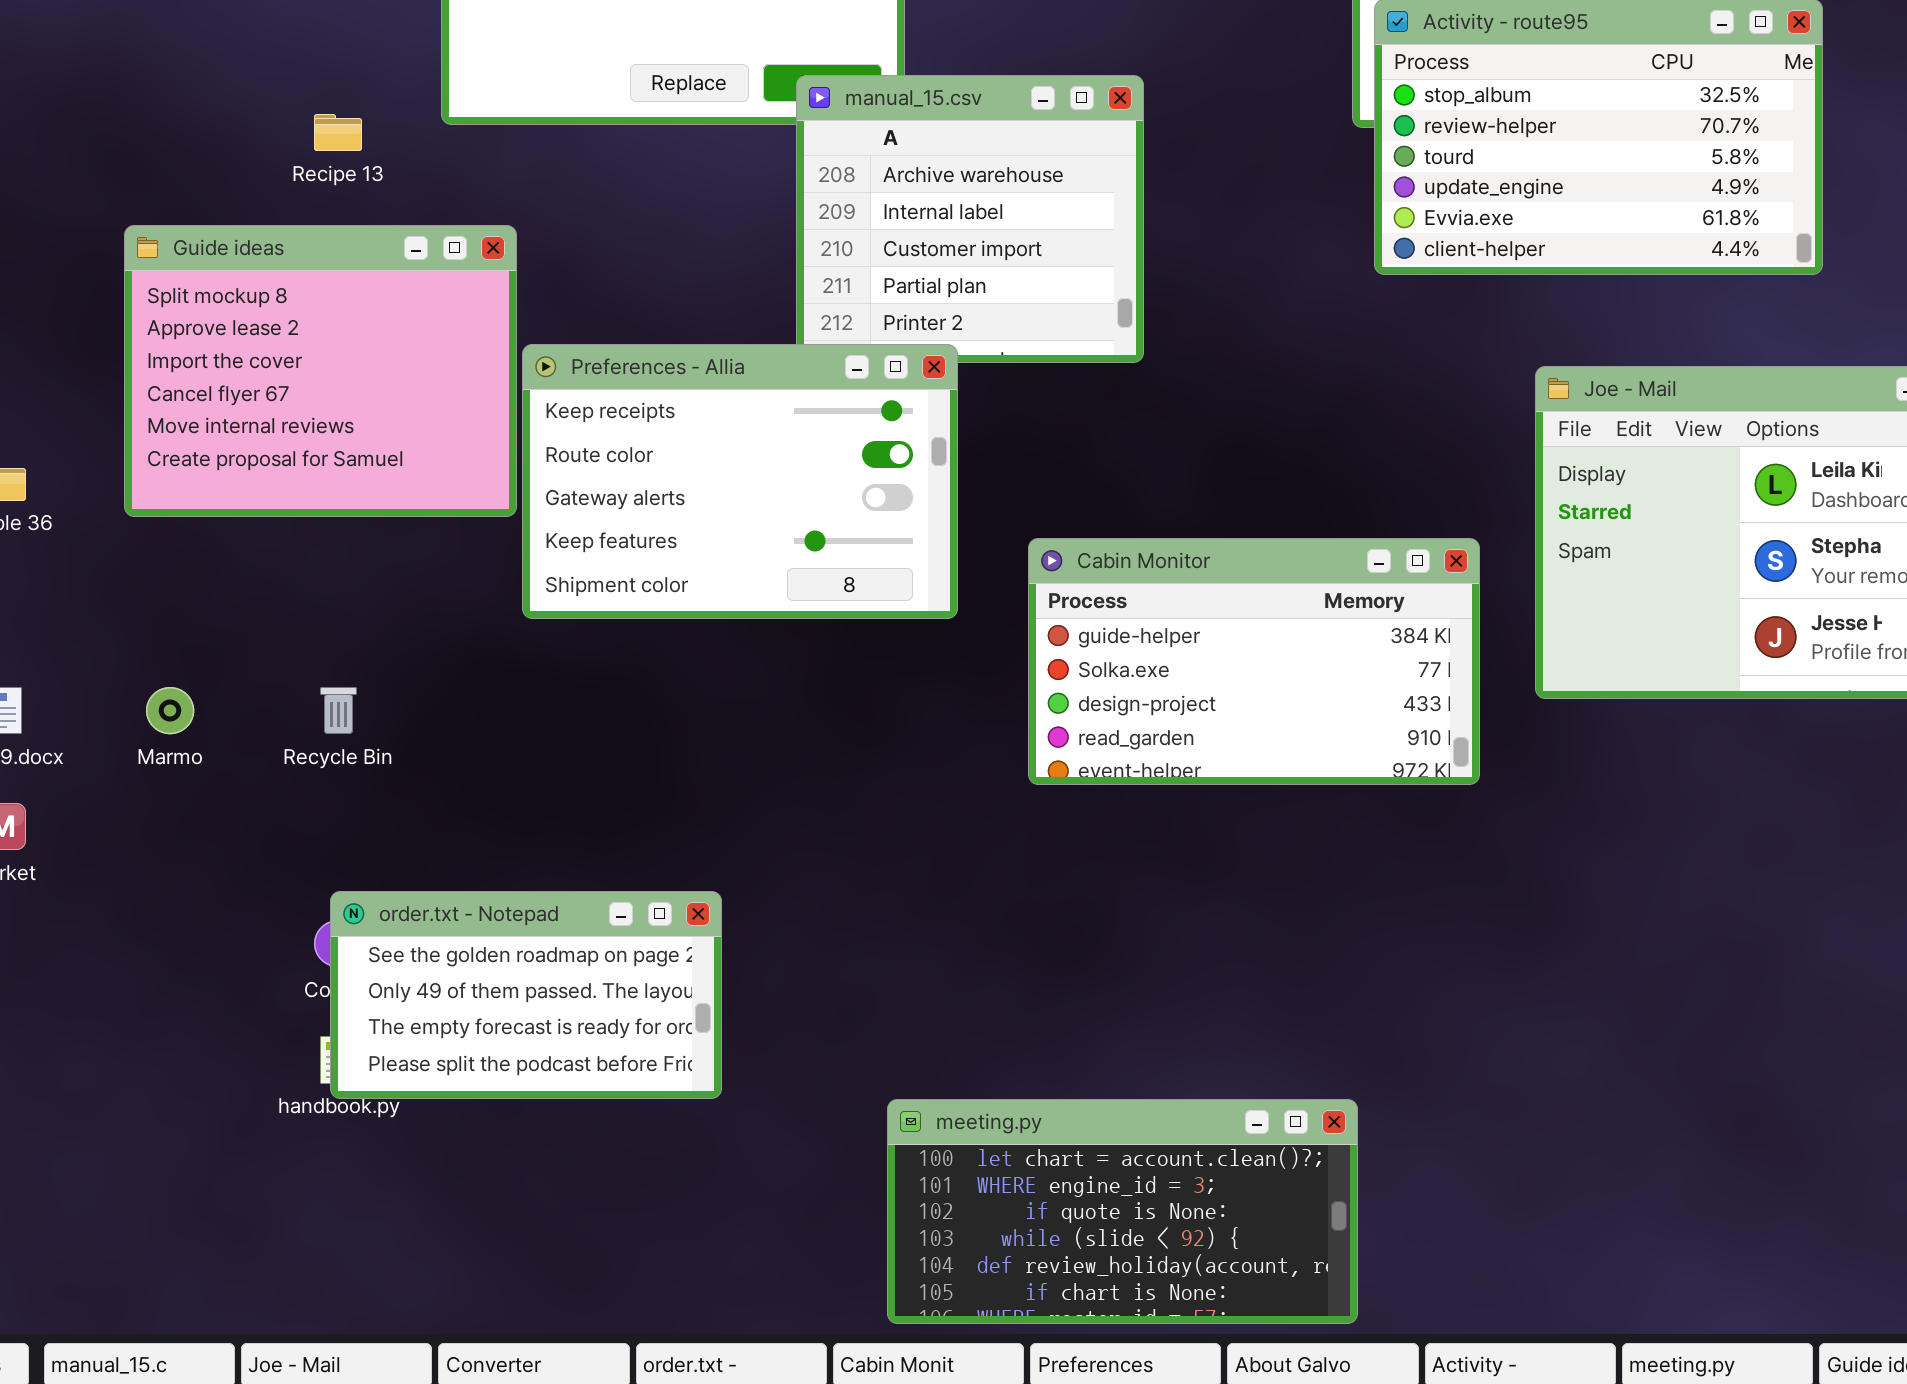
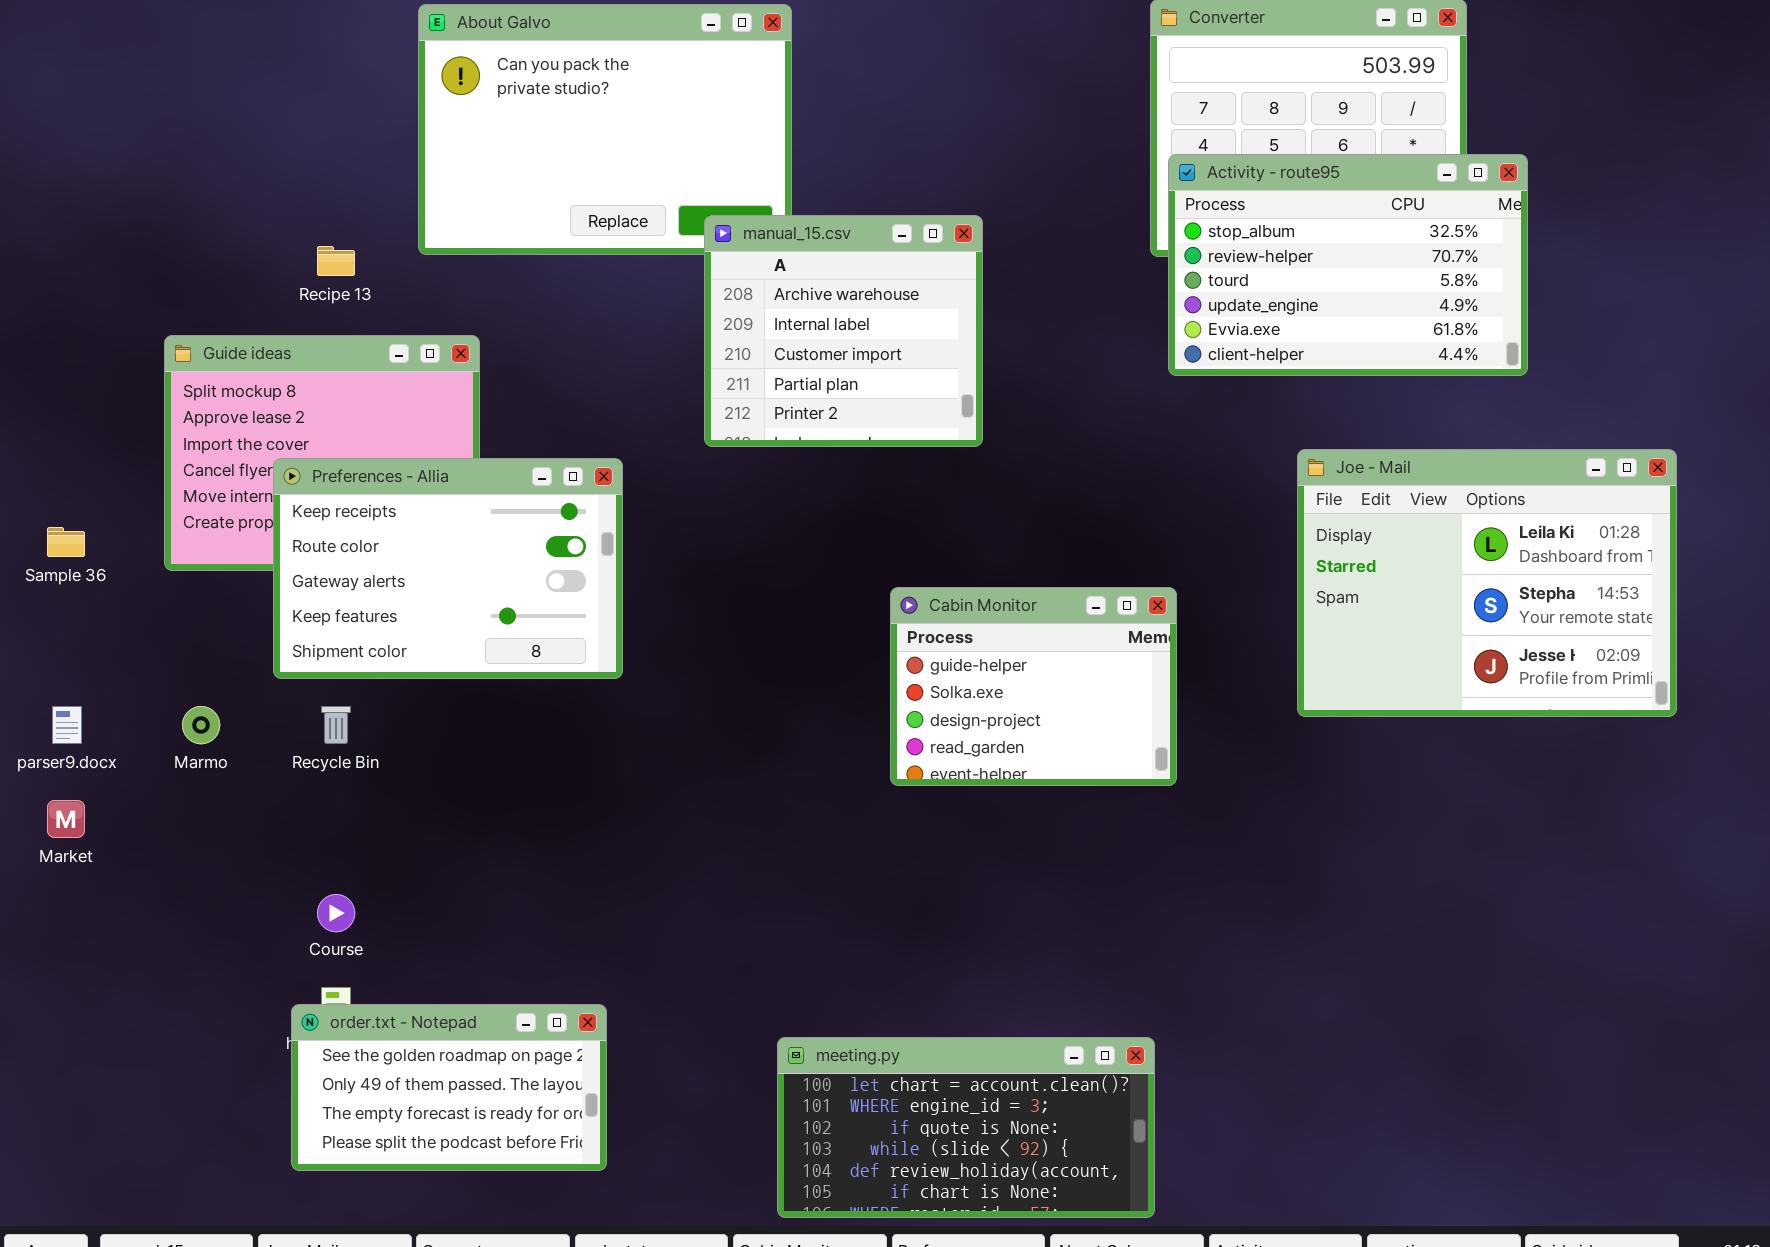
Preferences - Allia: [522,344,958,619] -> [273,458,623,679], moved
Cabin Monitor: [1028,538,1480,785] -> [890,587,1177,786], resized
order.txt - Notepad: [330,891,722,1099] -> [291,1004,607,1171], moved

